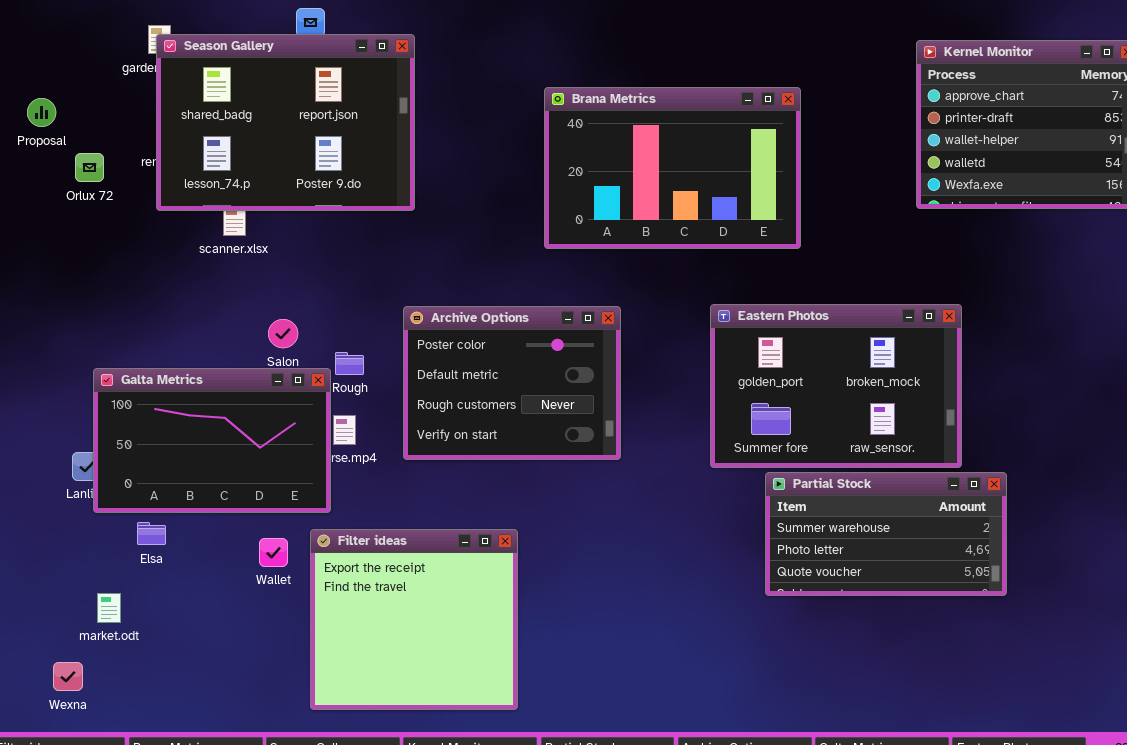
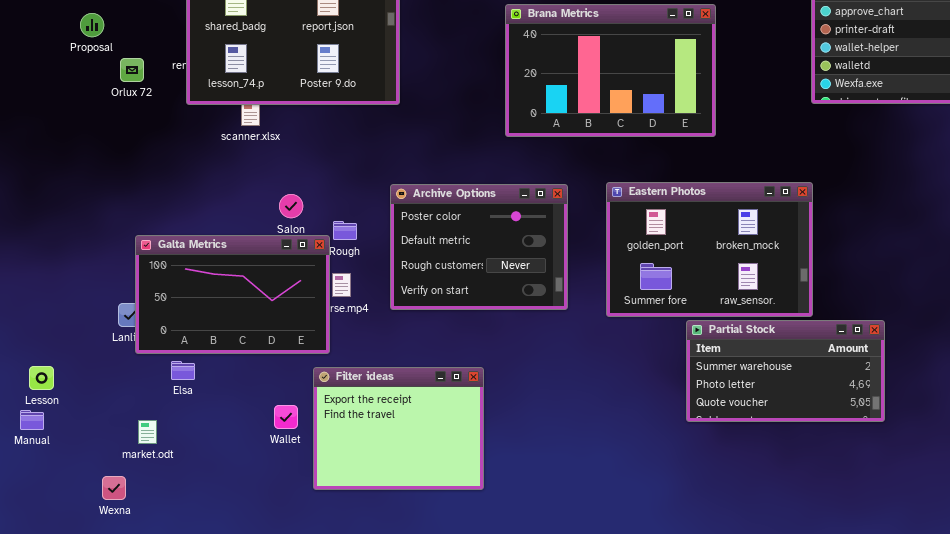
Eastern Photos: [710,304,962,468] -> [606,182,813,317], moved
Filter ideas: [310,529,518,710] -> [313,367,484,490], resized
Wallet: [259,538,288,567] -> [274,405,298,429], moved

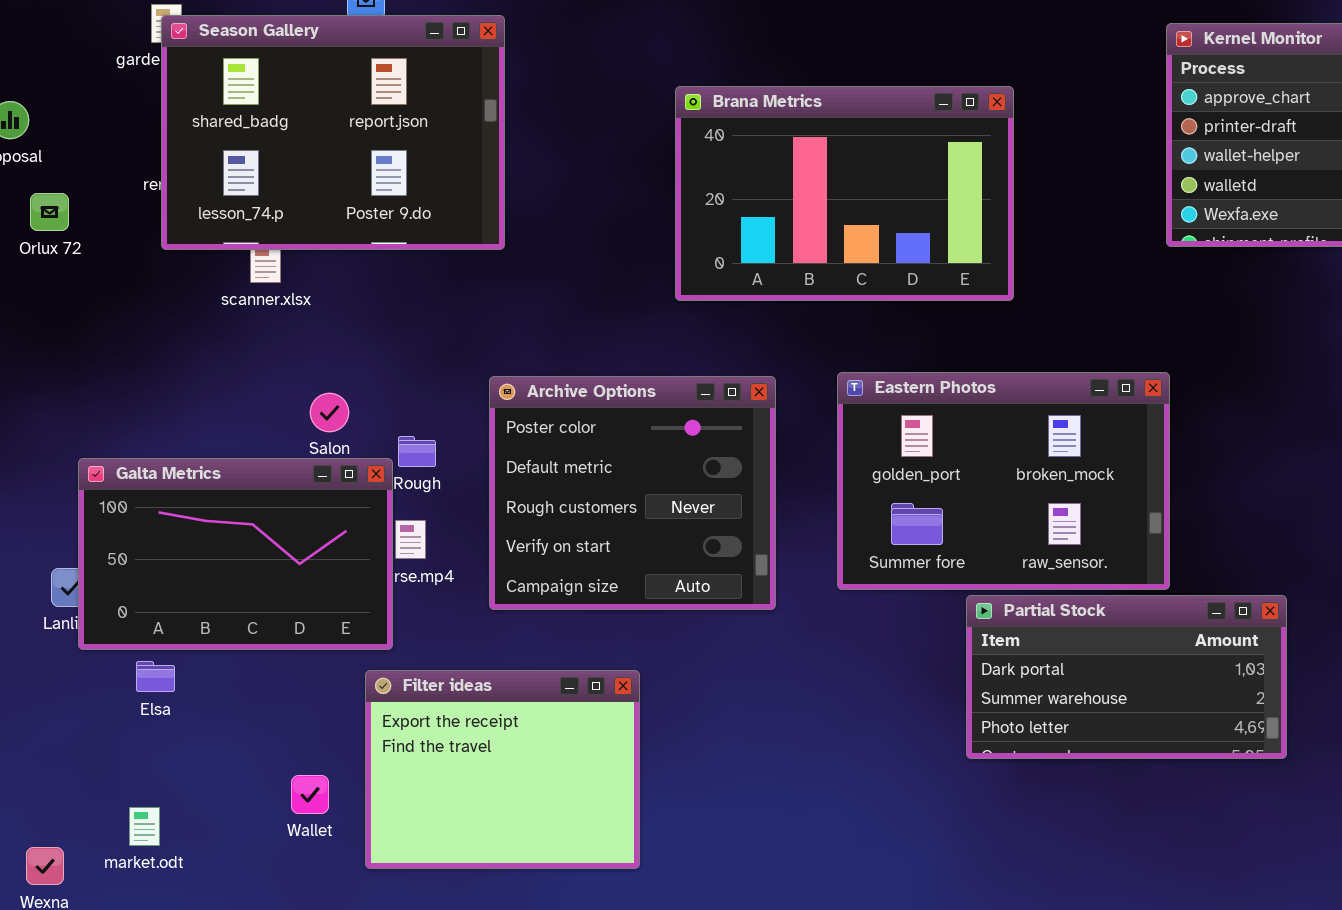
Orlux 72: [120,58,144,82] -> [30,193,69,231], moved
Archive Options: [390,184,568,310] -> [489,376,776,610], resized
Partial Stock: [686,320,885,422] -> [966,595,1287,759], scrolled up 1 row
Wallet: [274,405,298,429] -> [291,775,329,814], moved
market.odt: [138,420,157,444] -> [129,807,160,846], moved

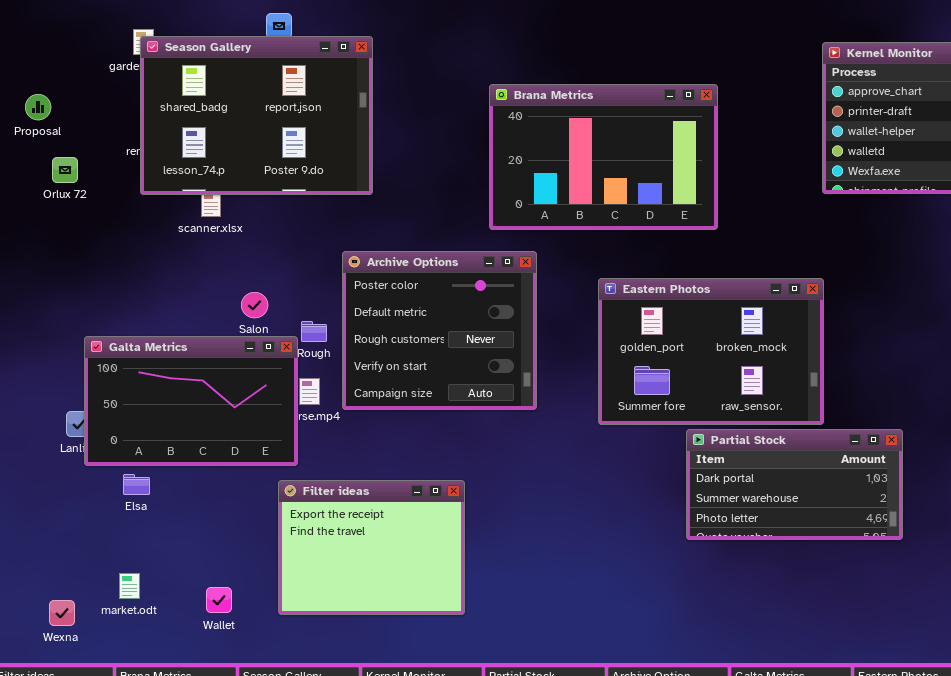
Archive Options: [489,376,776,610] -> [342,251,537,410], moved
Wallet: [291,775,329,814] -> [206,587,232,613], moved

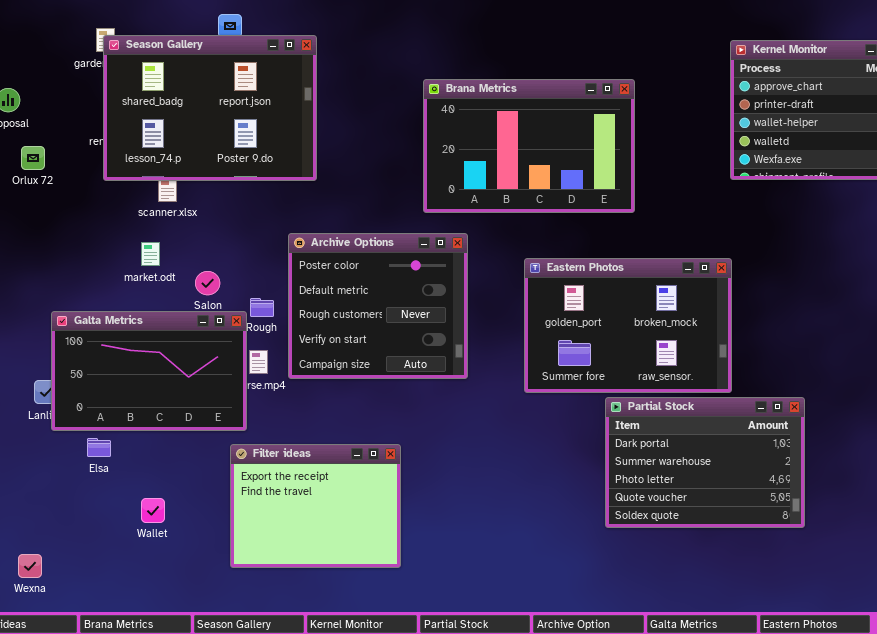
Partial Stock: [686,429,903,540] -> [605,397,805,528], resized
market.odt: [119,573,140,599] -> [141,242,160,266], moved
Wallet: [206,587,232,613] -> [141,498,165,523], moved

